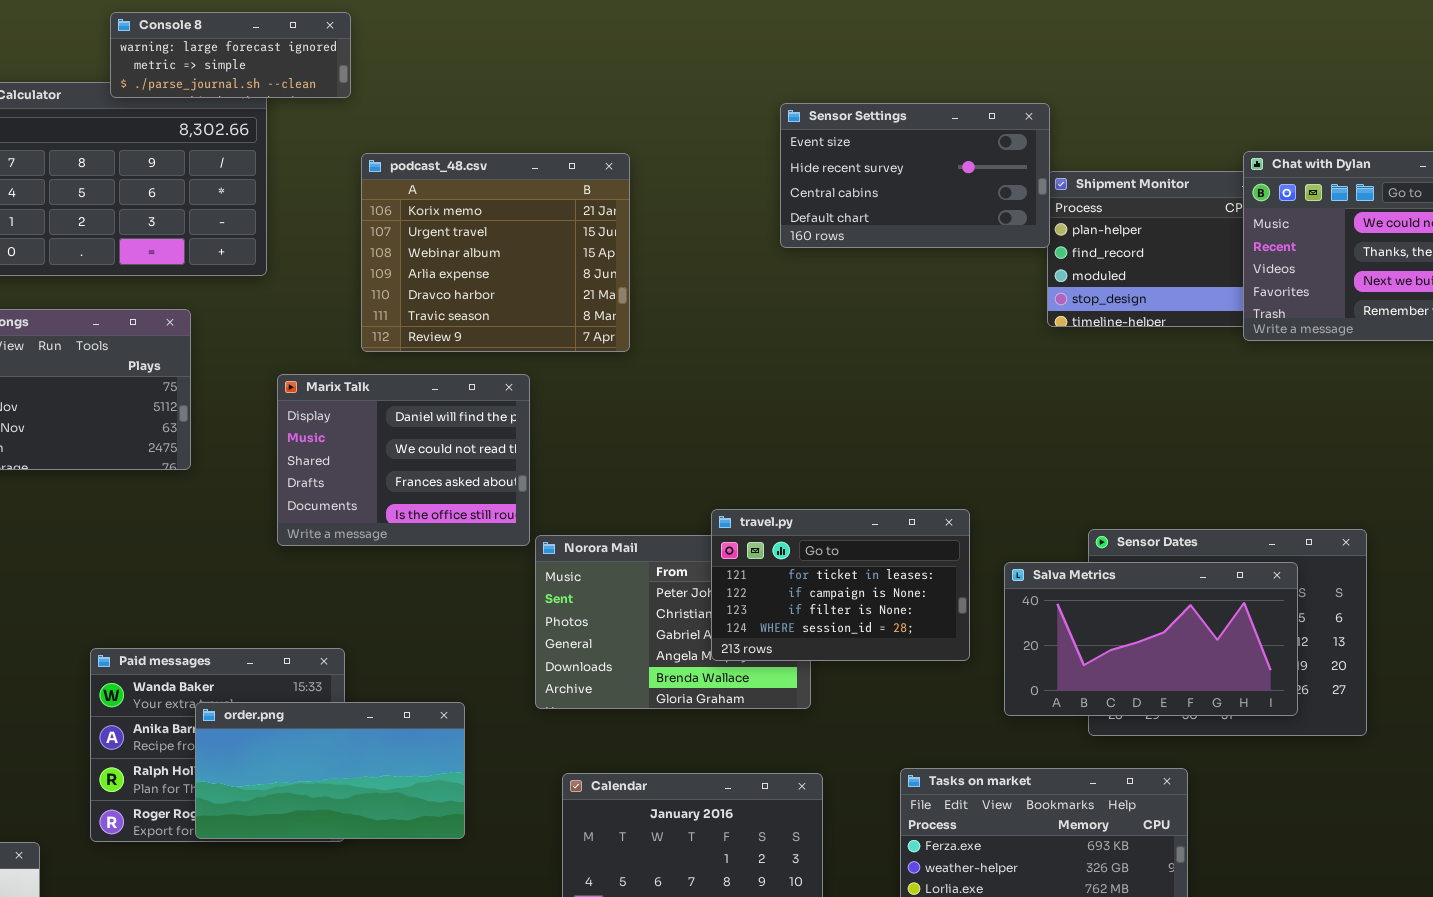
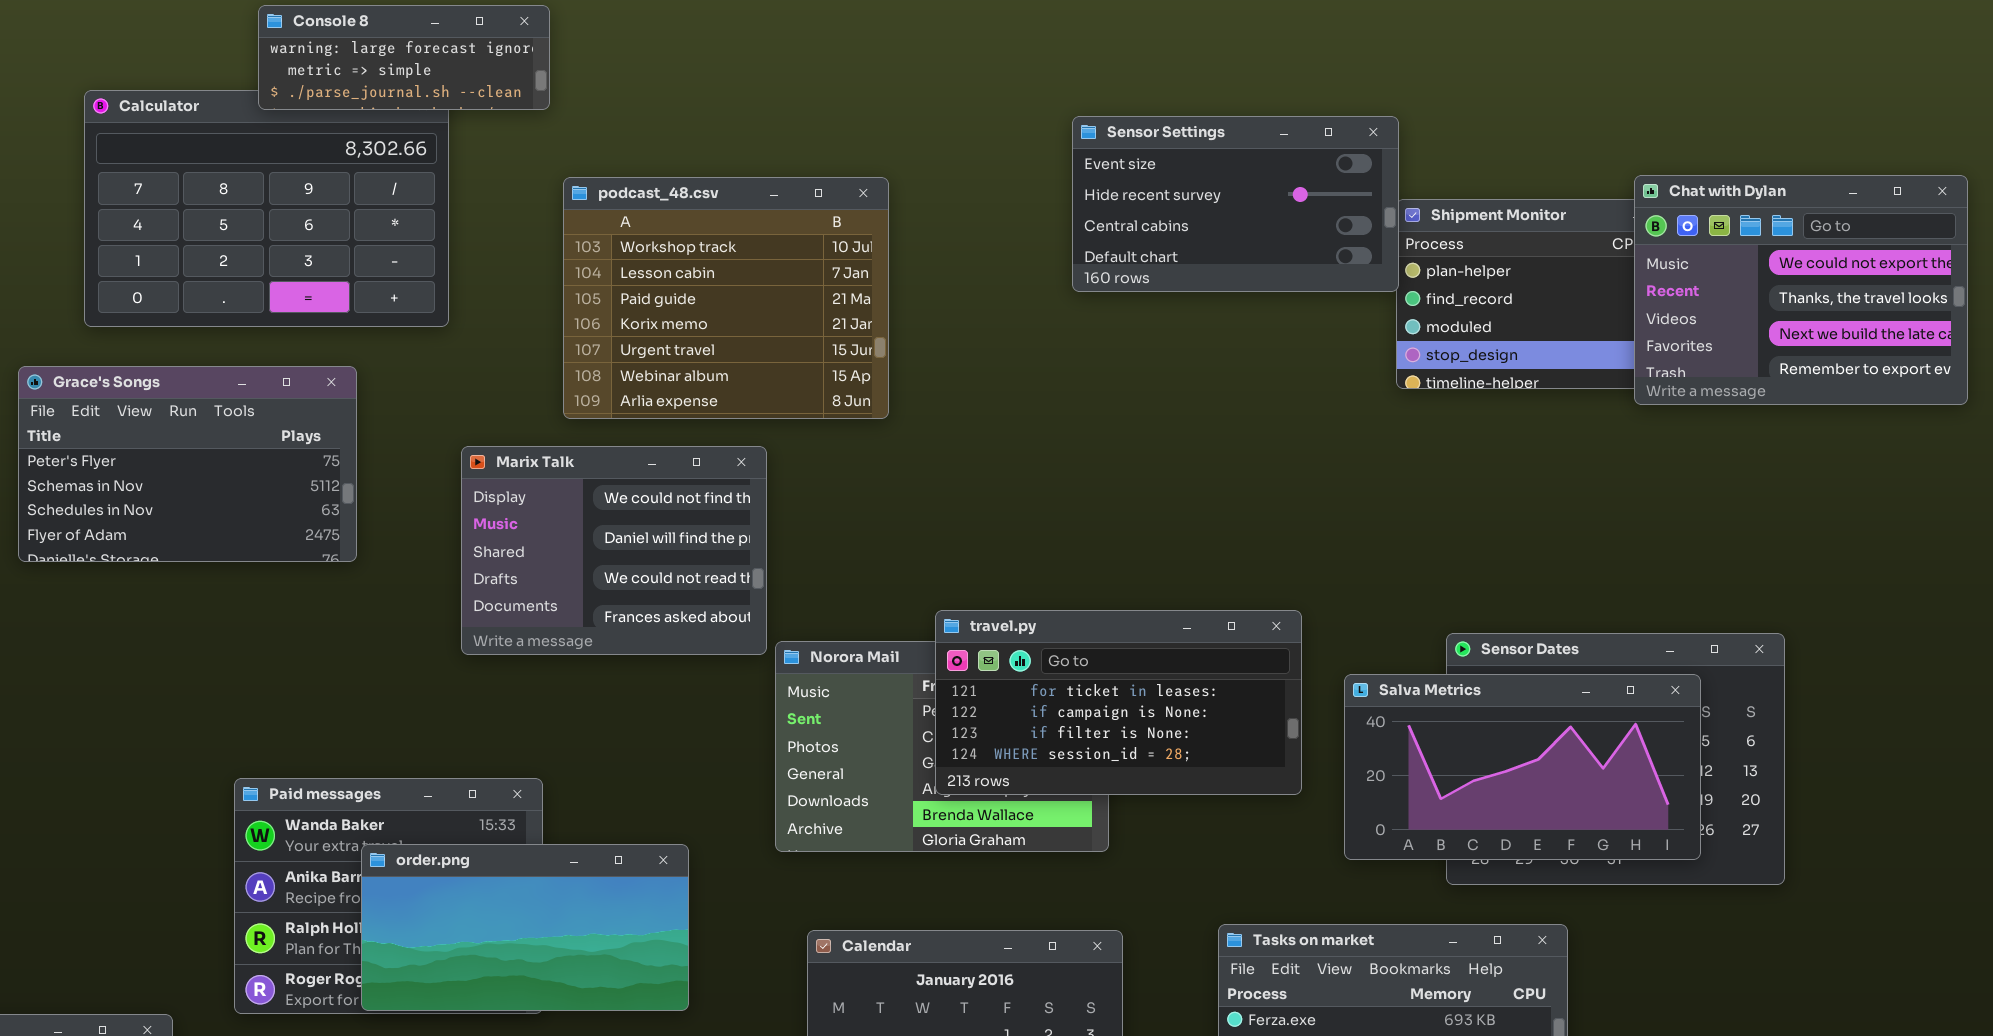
podcast_48.csv: [361,153,630,352] -> [563,177,889,419], scrolled up 3 rows
Marix Talk: [277,374,530,546] -> [461,446,767,655], scrolled up 1 row
travel.py: [711,509,970,661] -> [935,610,1302,795], resized

